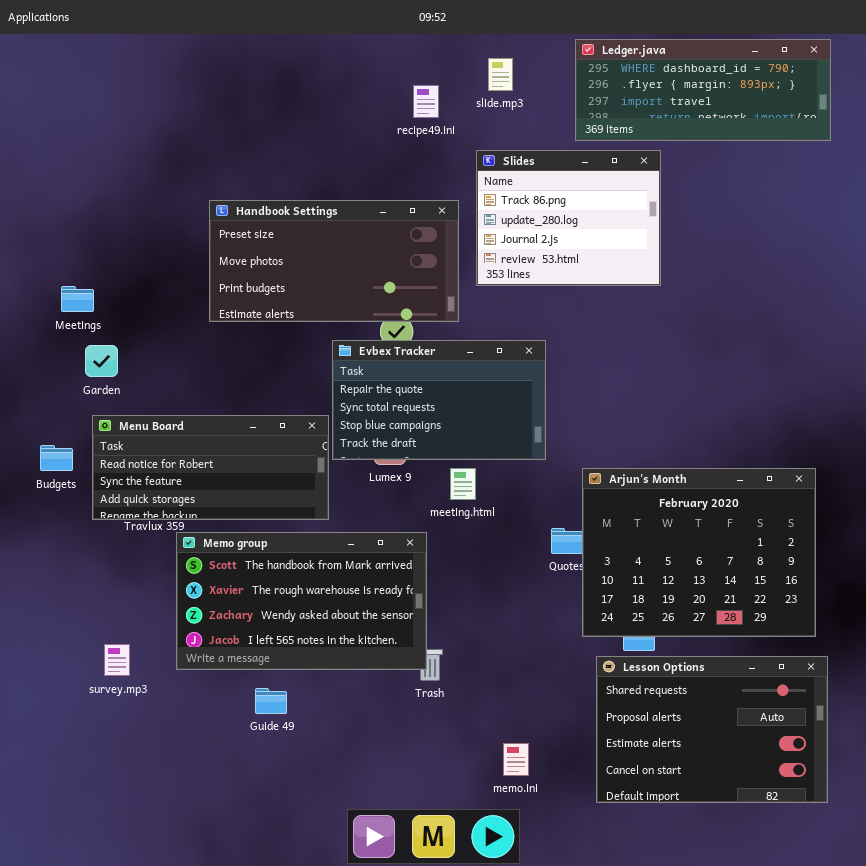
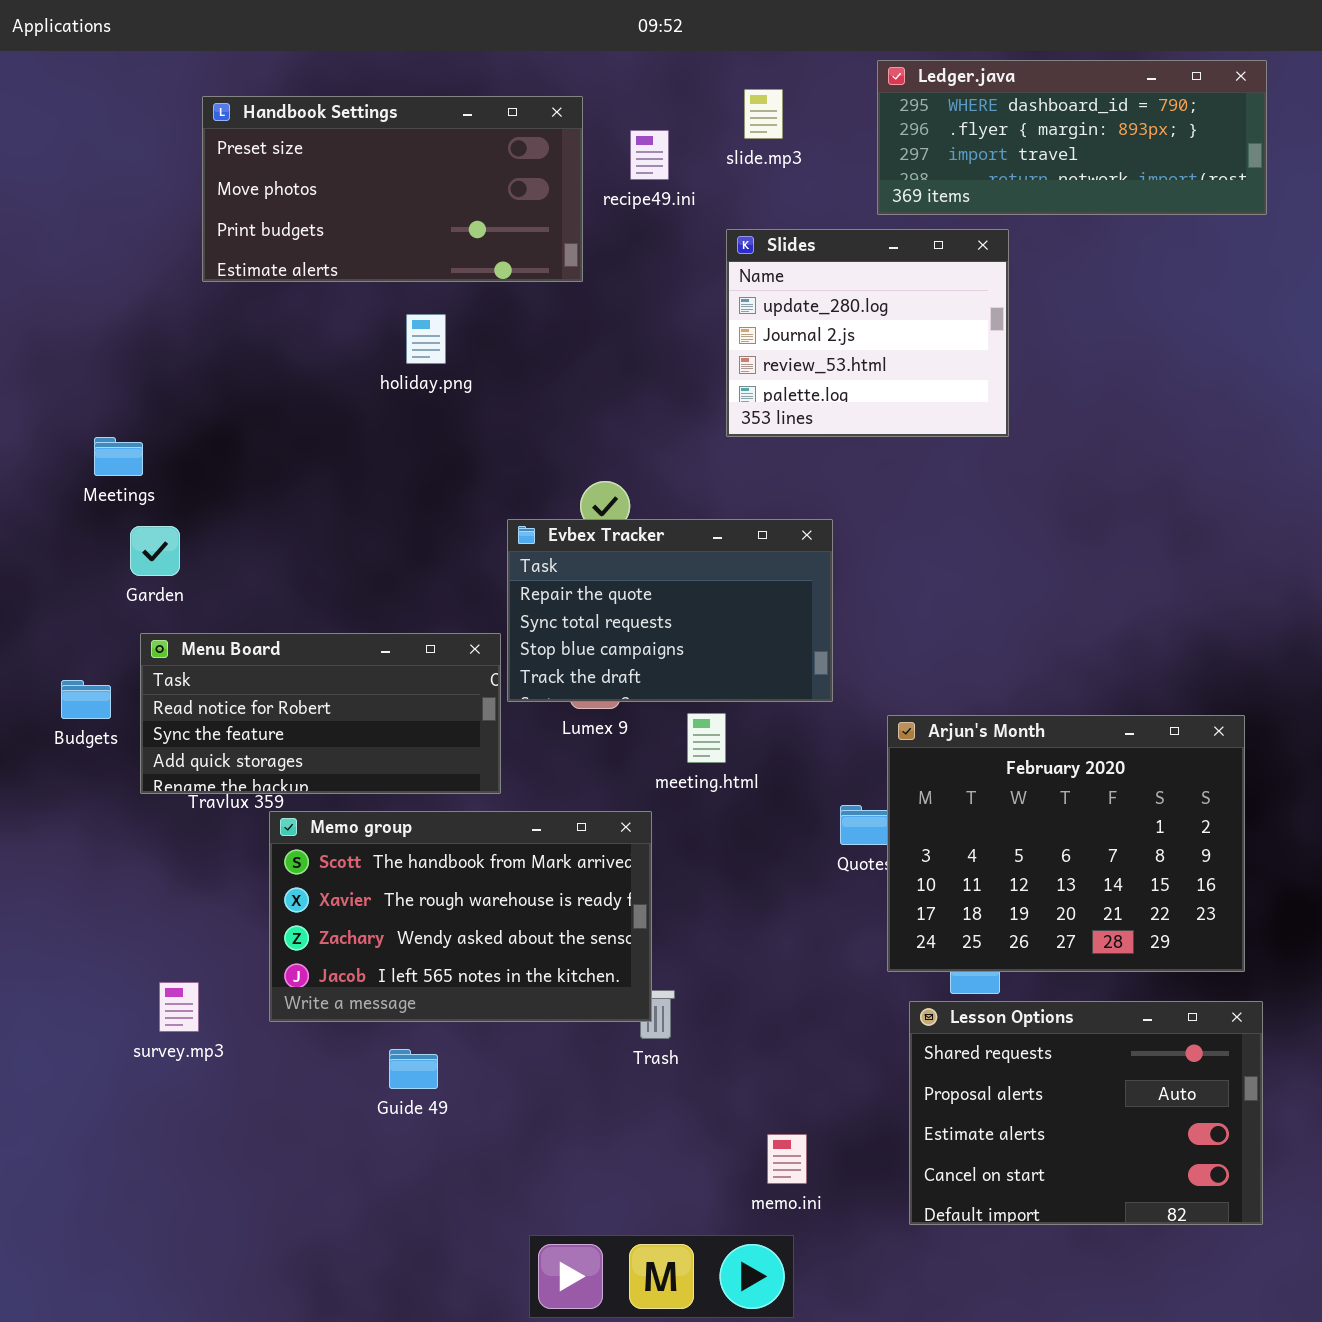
Slides: [476,150,661,286] -> [726,229,1009,437], scrolled down 1 row
Handbook Settings: [209,200,459,322] -> [202,96,583,282], moved

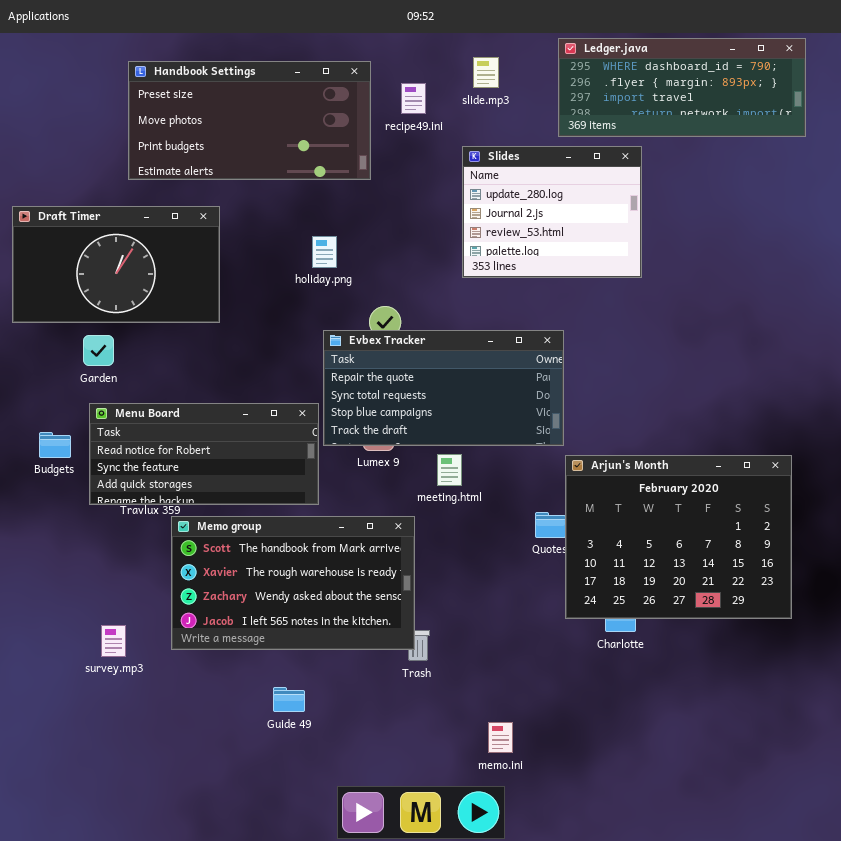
holiday.png: [406,314,446,364] -> [312,236,337,268], moved
Draft Timer: none -> [12,206,220,323], opened
Evbex Tracker: [507,519,833,702] -> [323,330,564,446], resized
Lesson Options: [909,1001,1263,1225] -> none, closed
Guide 49: [389,1049,438,1089] -> [273,687,305,712], moved

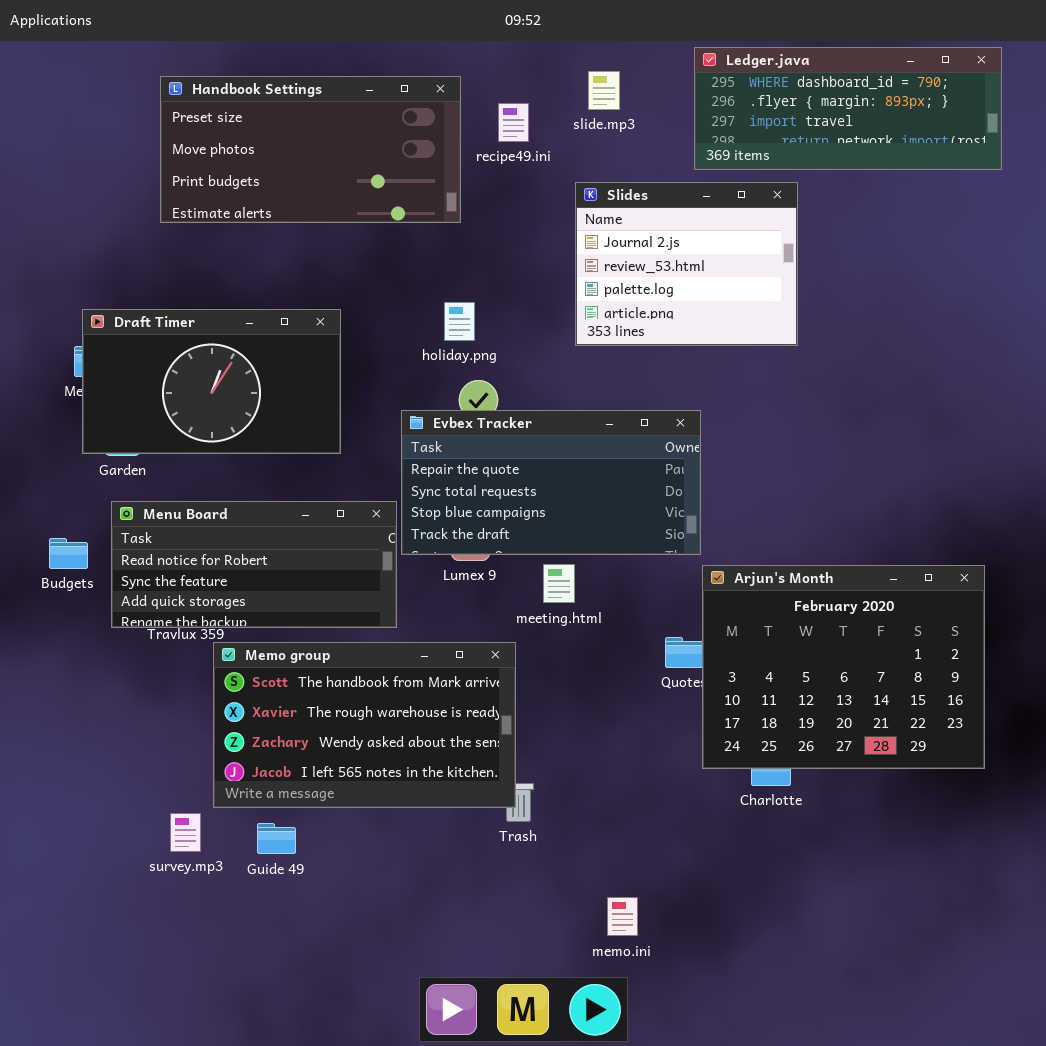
Slides: [462,146,642,278] -> [575,182,798,346], scrolled down 1 row
Draft Timer: [12,206,220,323] -> [82,309,341,454], moved
holiday.png: [312,236,337,268] -> [444,302,475,341], moved
survey.mp3: [101,625,126,657] -> [170,813,201,852], moved
Guide 49: [273,687,305,712] -> [257,823,296,854], moved

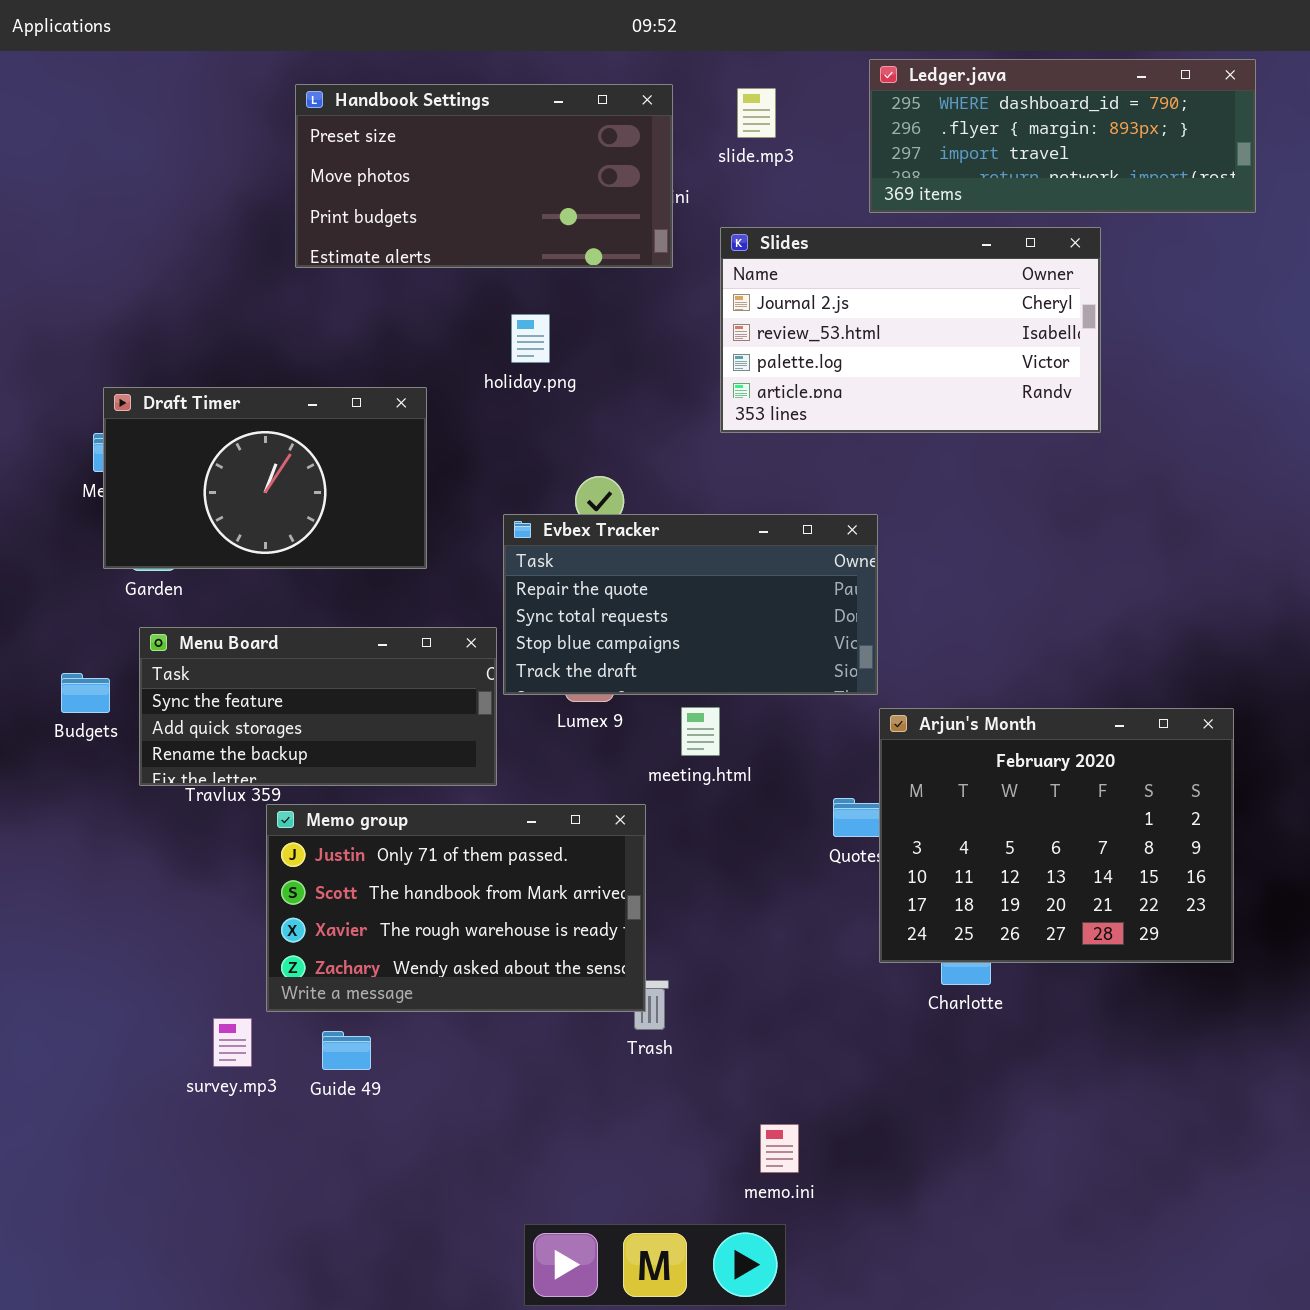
Handbook Settings: [160,76,461,223] -> [295,84,673,268], moved
Slides: [575,182,798,346] -> [720,227,1101,433], resized
holiday.png: [444,302,475,341] -> [511,314,550,363], moved
Menu Board: [111,501,397,628] -> [139,627,497,786], scrolled down 1 row
Memo group: [213,642,516,808] -> [266,804,646,1012], scrolled up 1 row

